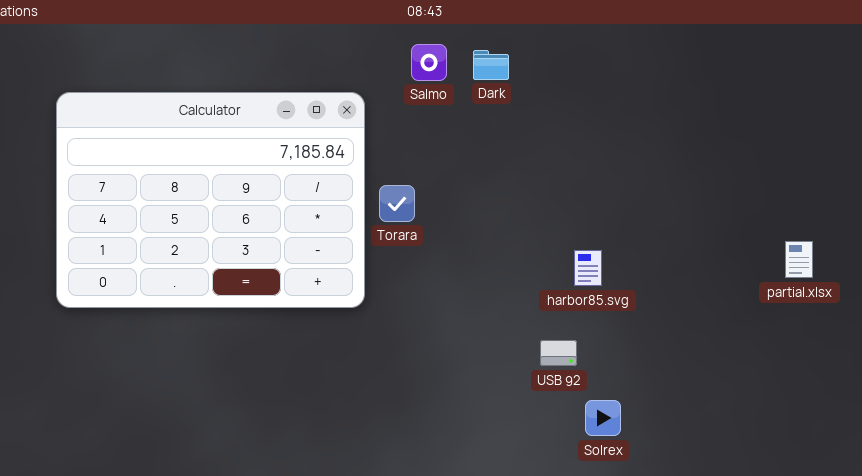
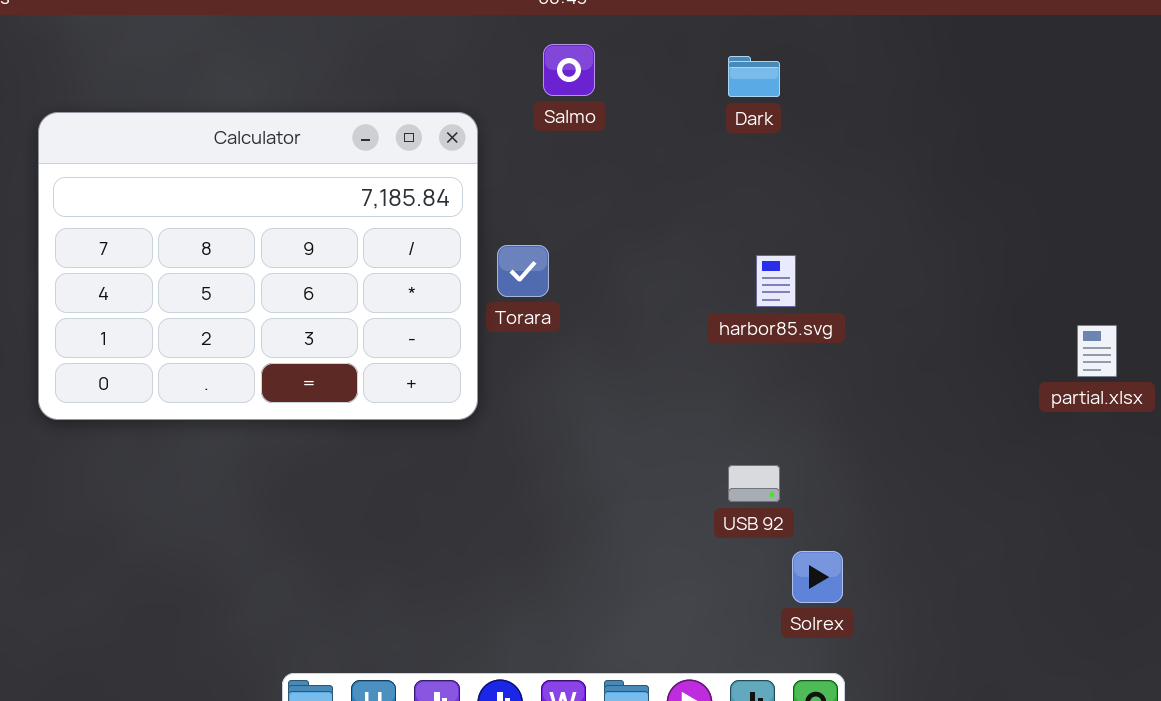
Dark: [473,50,509,80] -> [728,56,780,97], moved
harbor85.svg: [574,250,602,286] -> [756,255,796,307], moved

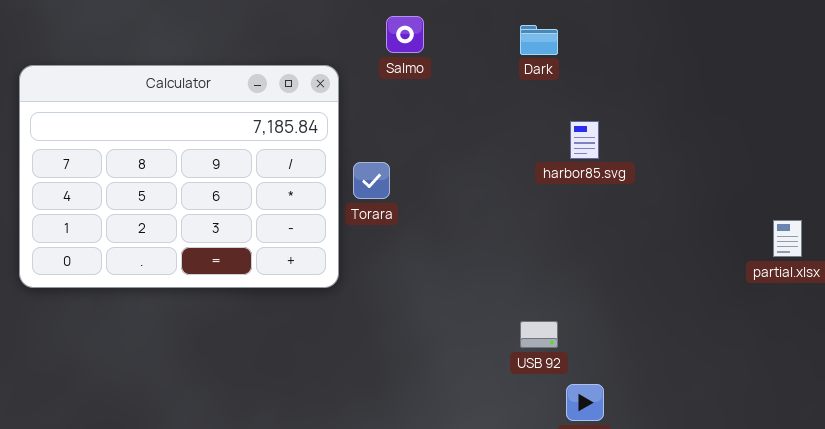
harbor85.svg: [756,255,796,307] -> [570,121,599,159], moved

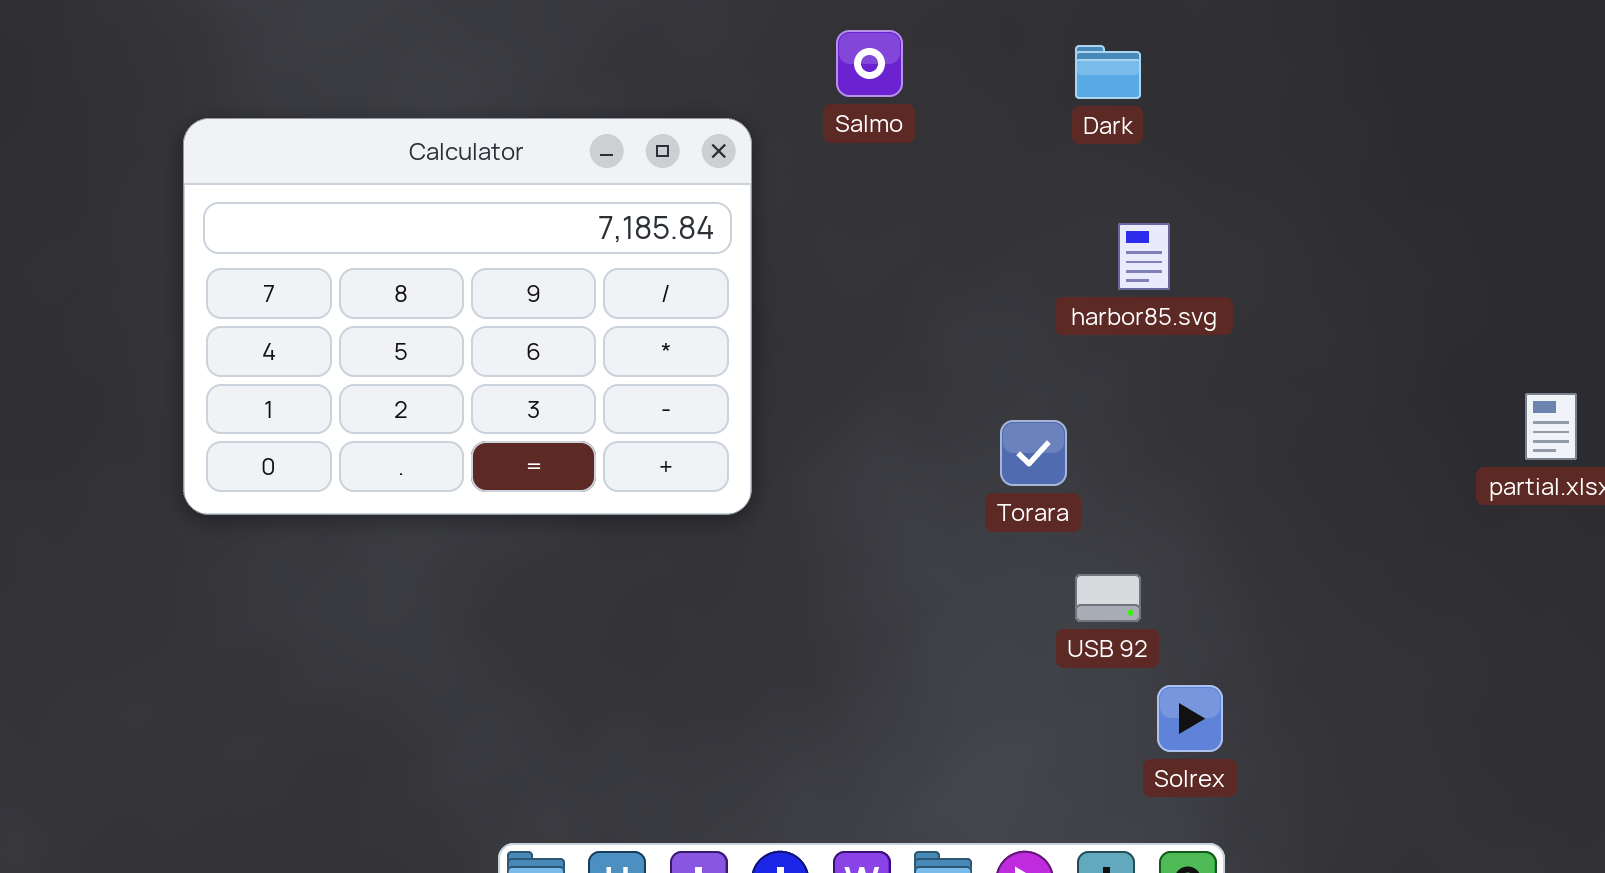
harbor85.svg: [570,121,599,159] -> [1118,223,1170,290], moved
Torara: [353,162,390,199] -> [1000,420,1067,486], moved

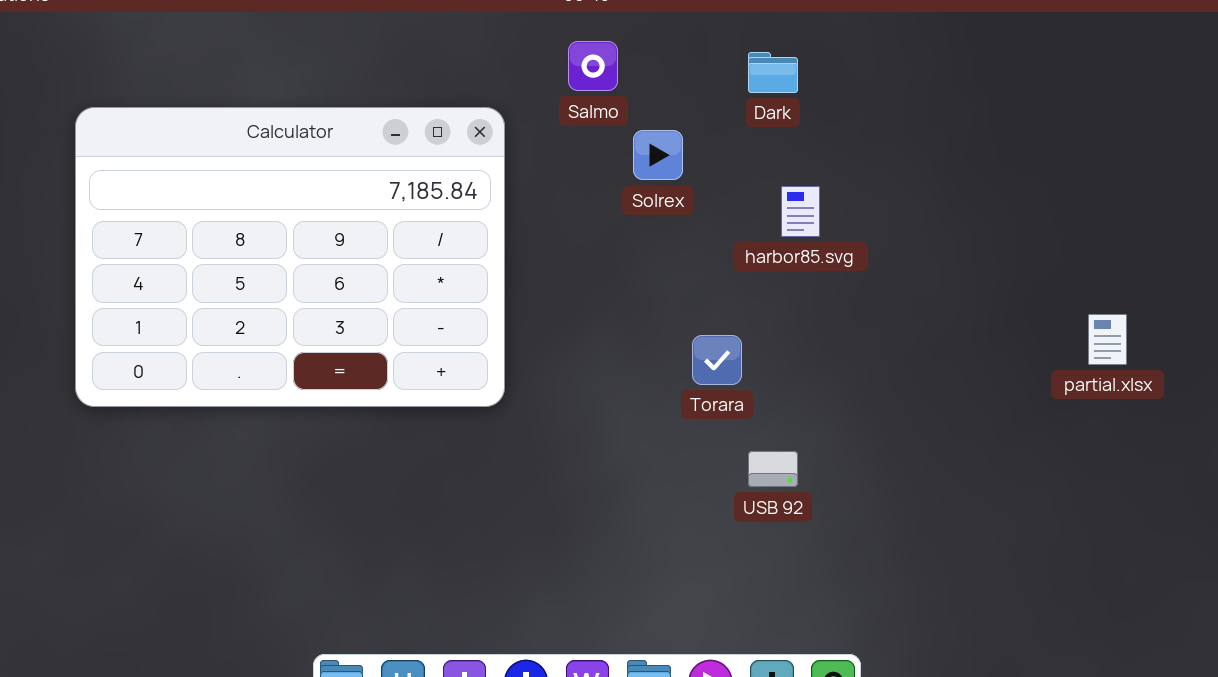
Solrex: [1157,685,1223,752] -> [633,130,683,180], moved

